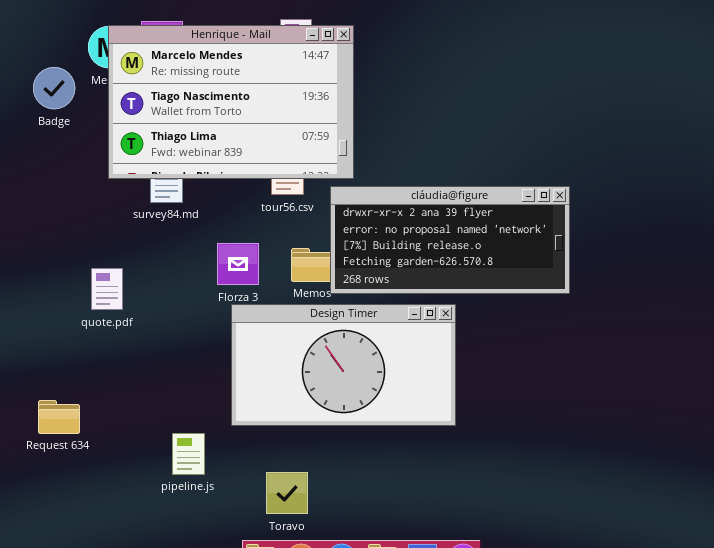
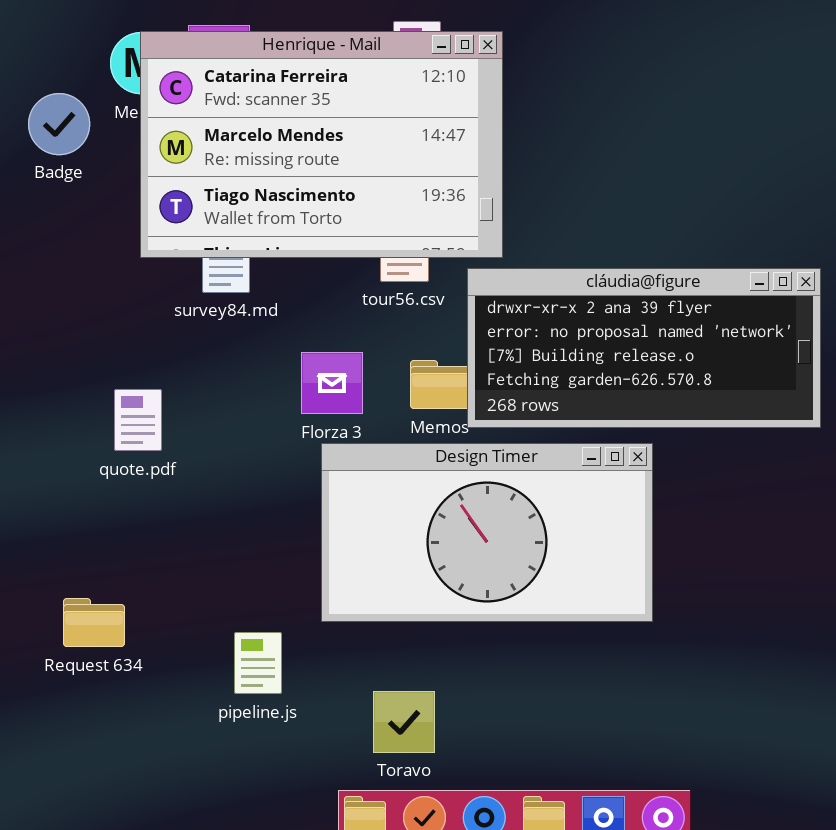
Henrique - Mail: [108,25,354,179] -> [140,31,503,258], scrolled up 1 row
Request 634: [38,400,80,434] -> [63,598,125,647], moved

